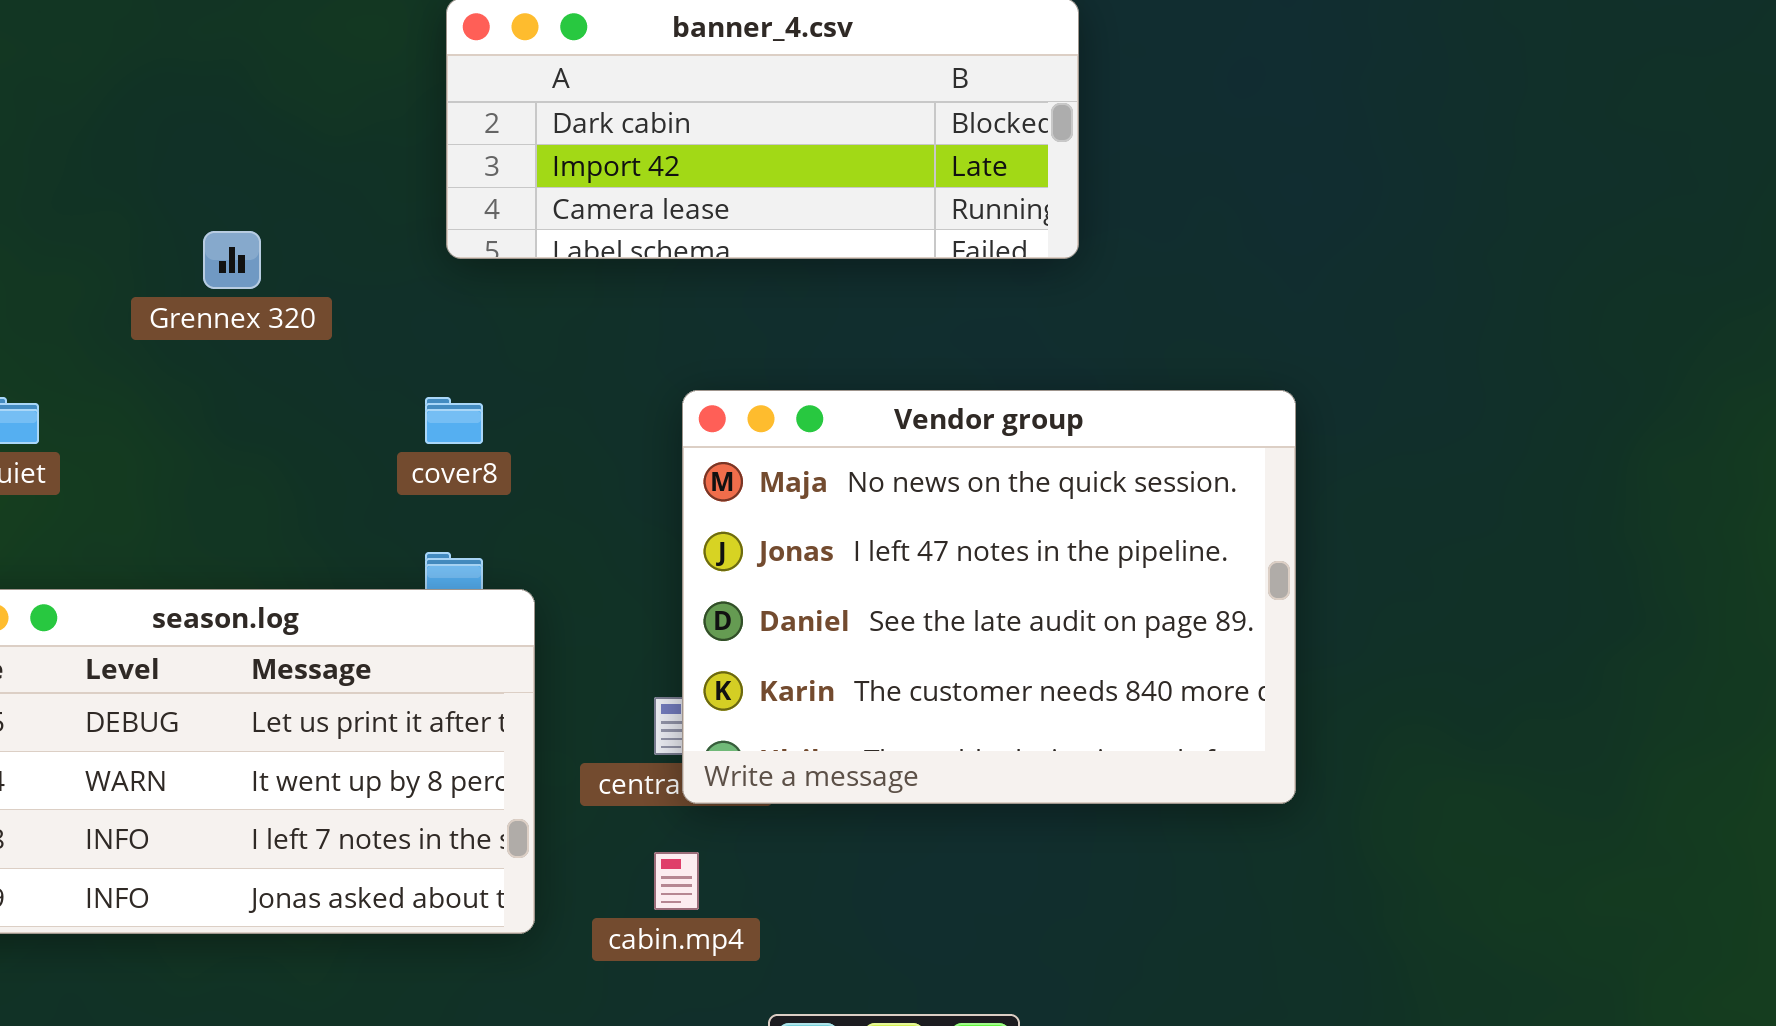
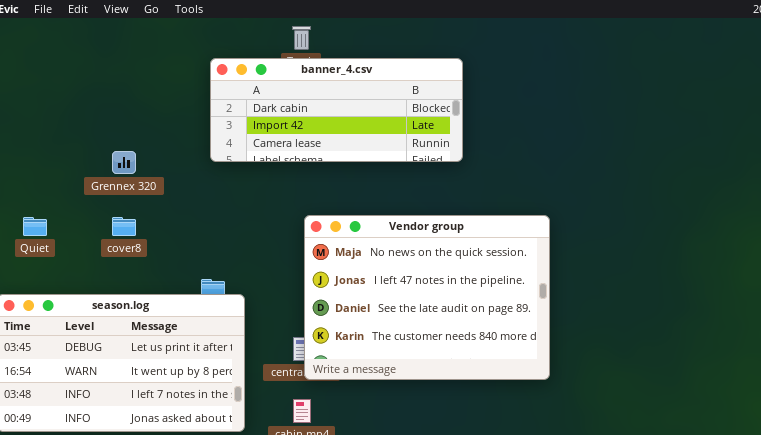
cover8: [425,397,483,444] -> [112,217,136,236], moved

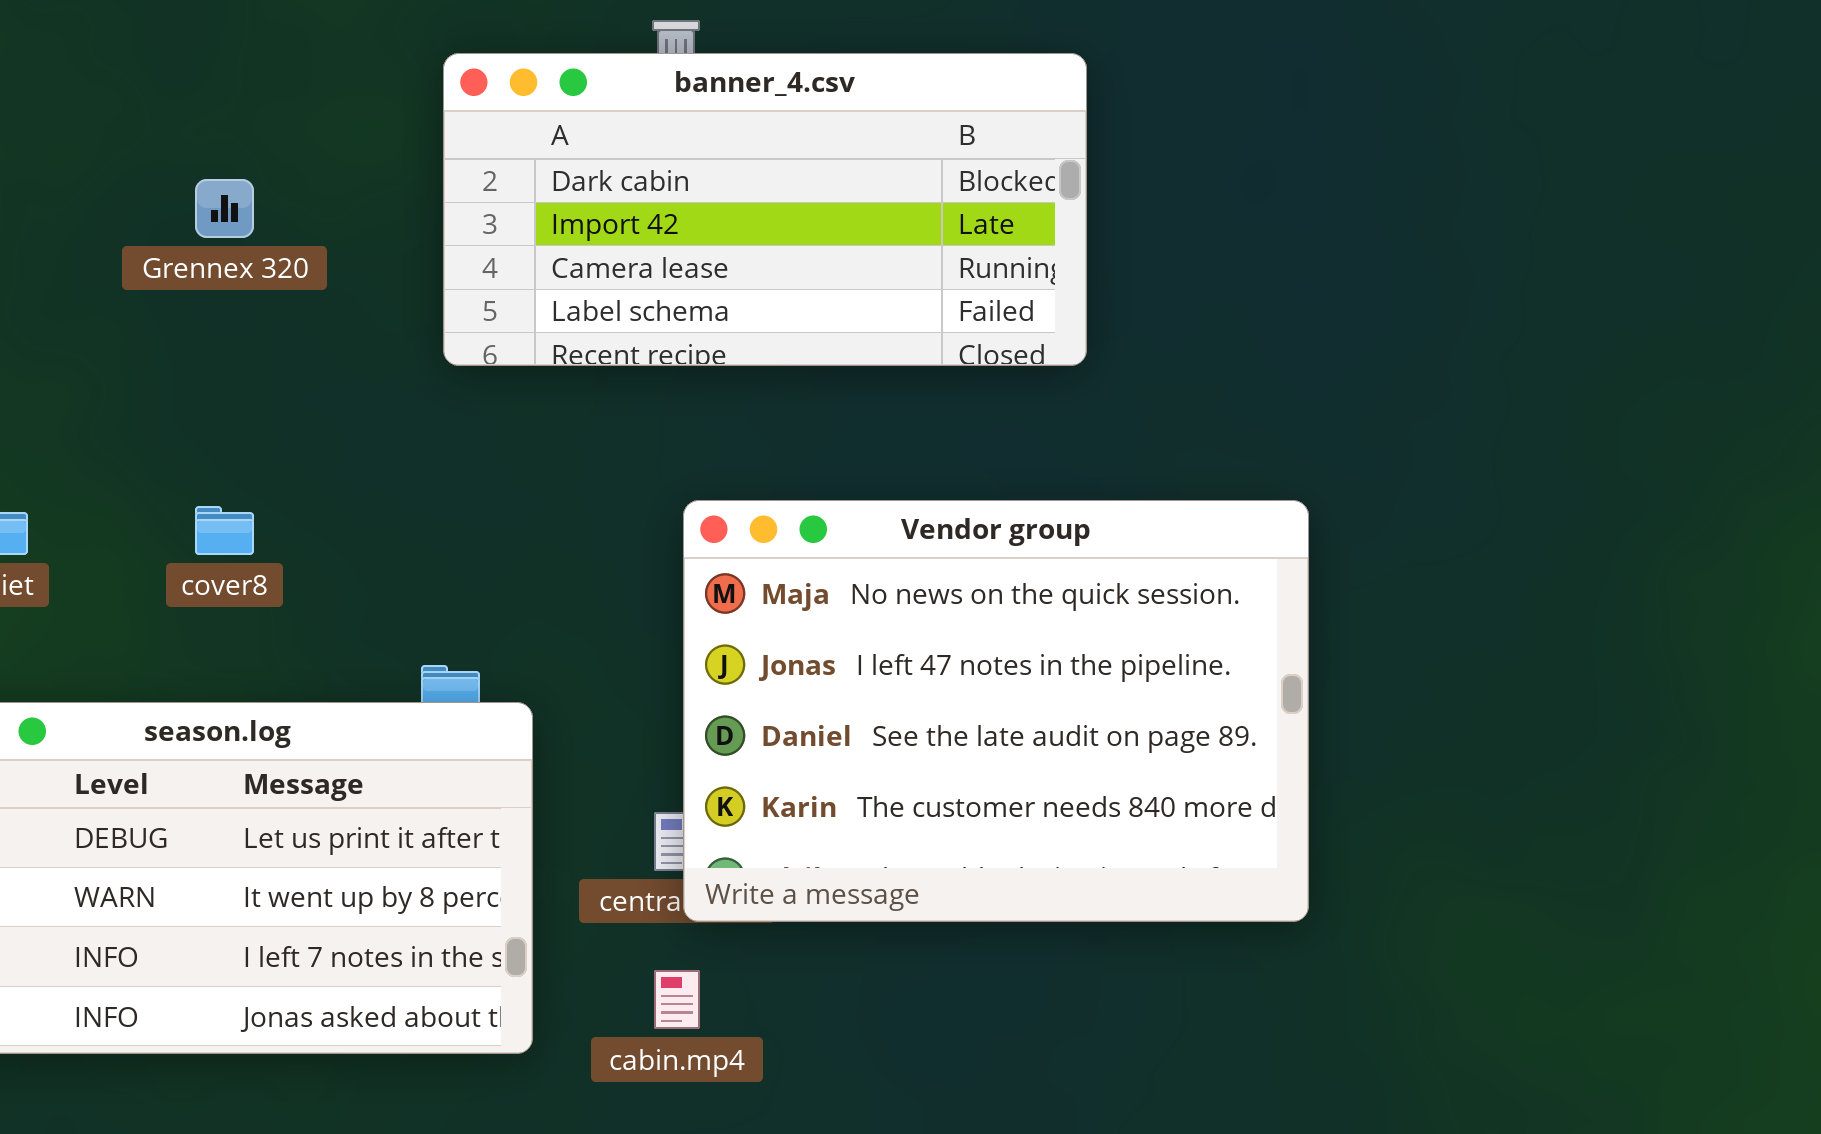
banner_4.csv: [210,58,463,162] -> [443,53,1087,366], resized
Grennex 320: [112,151,136,174] -> [195,179,254,238], moved

